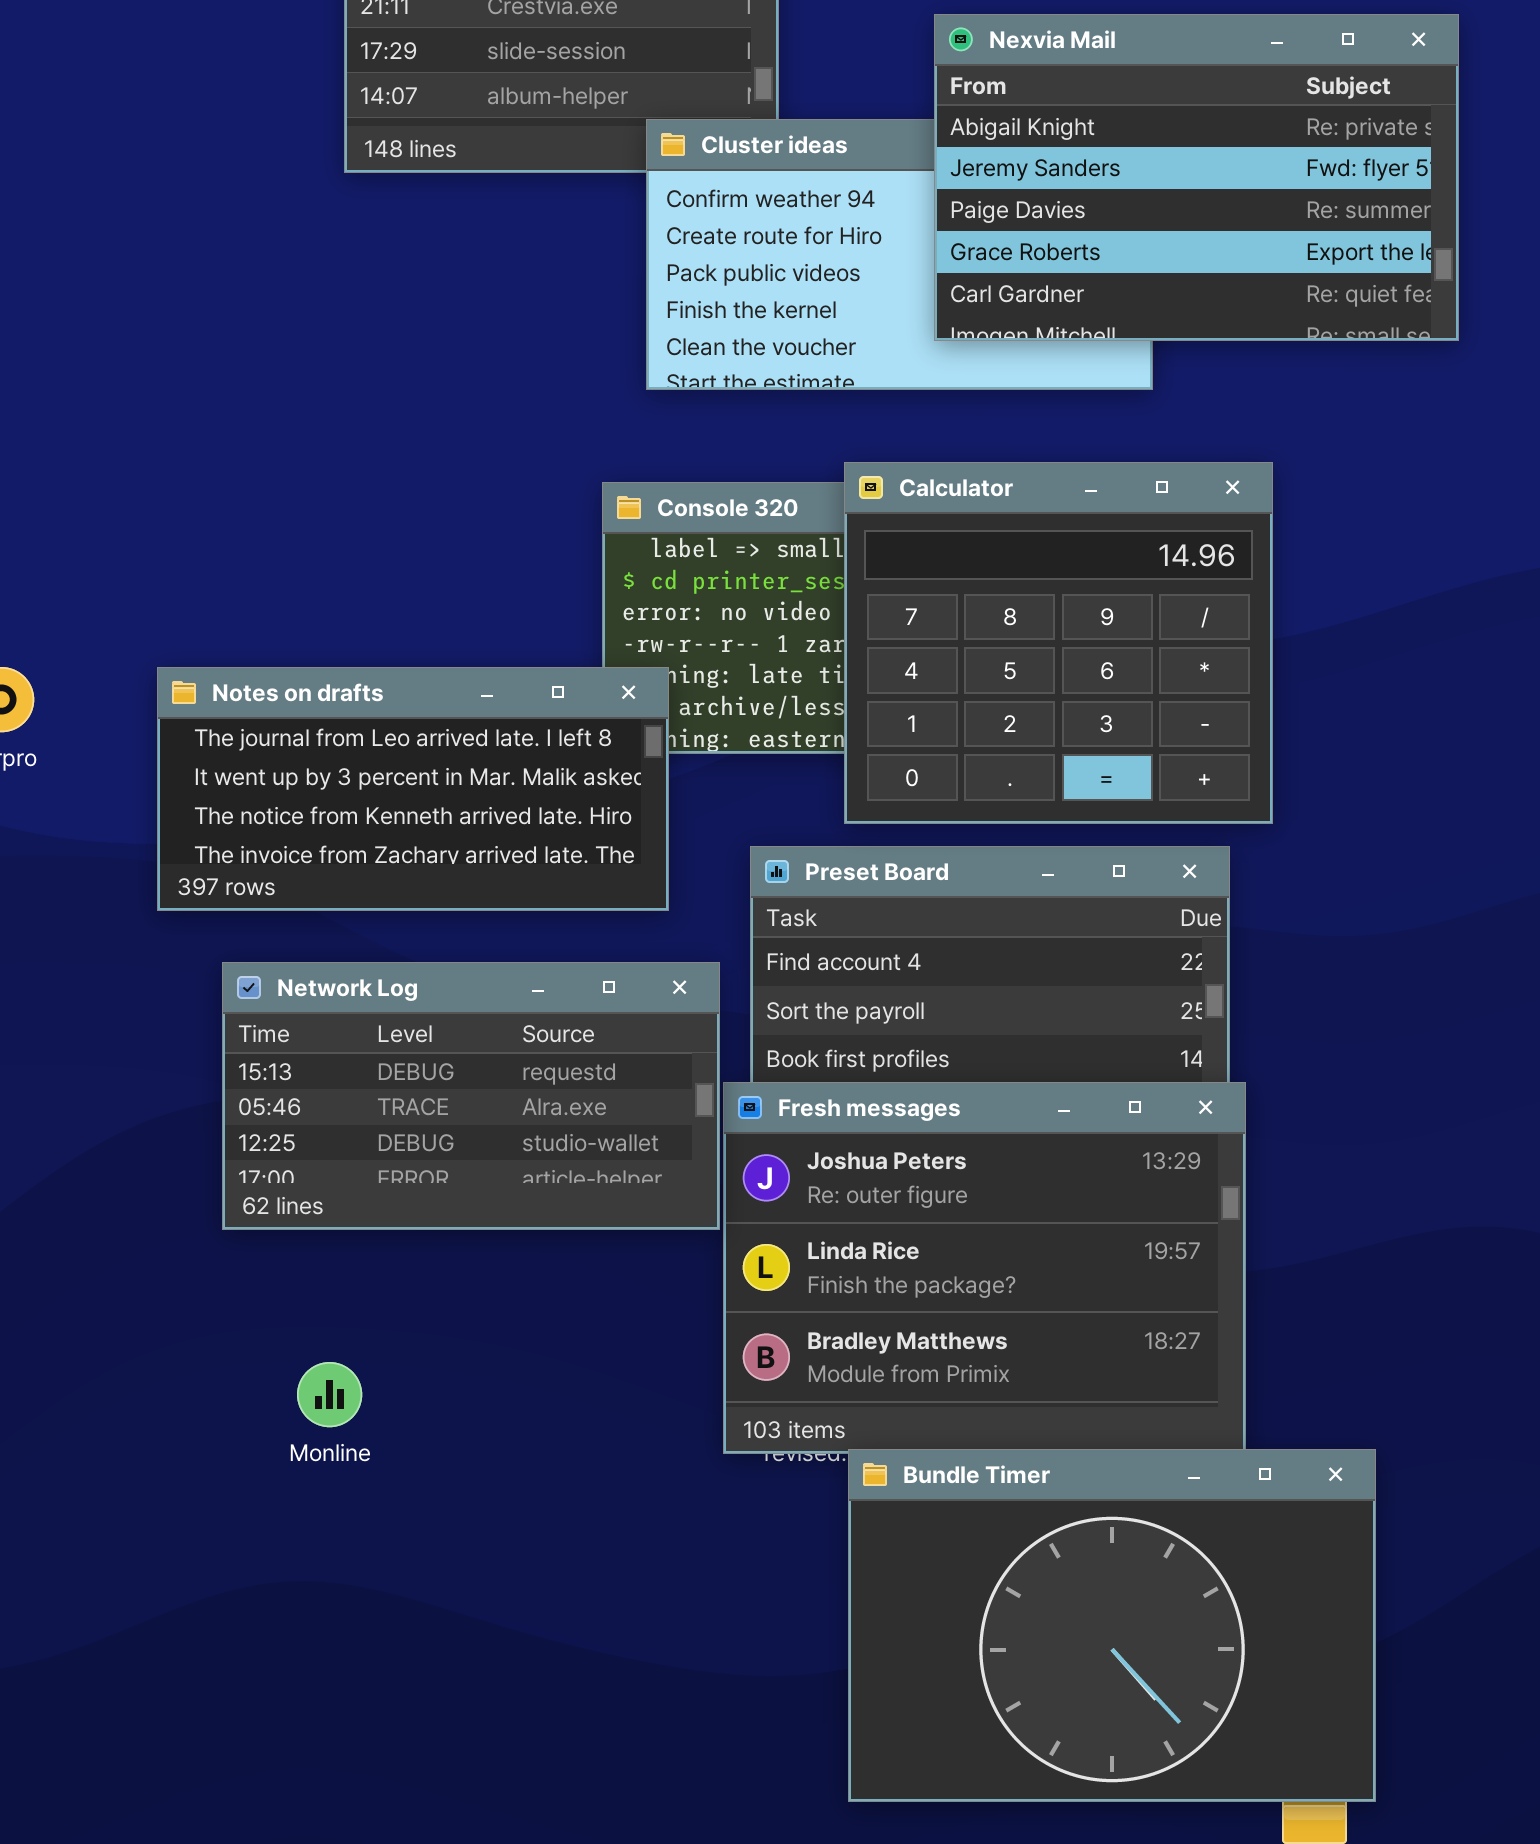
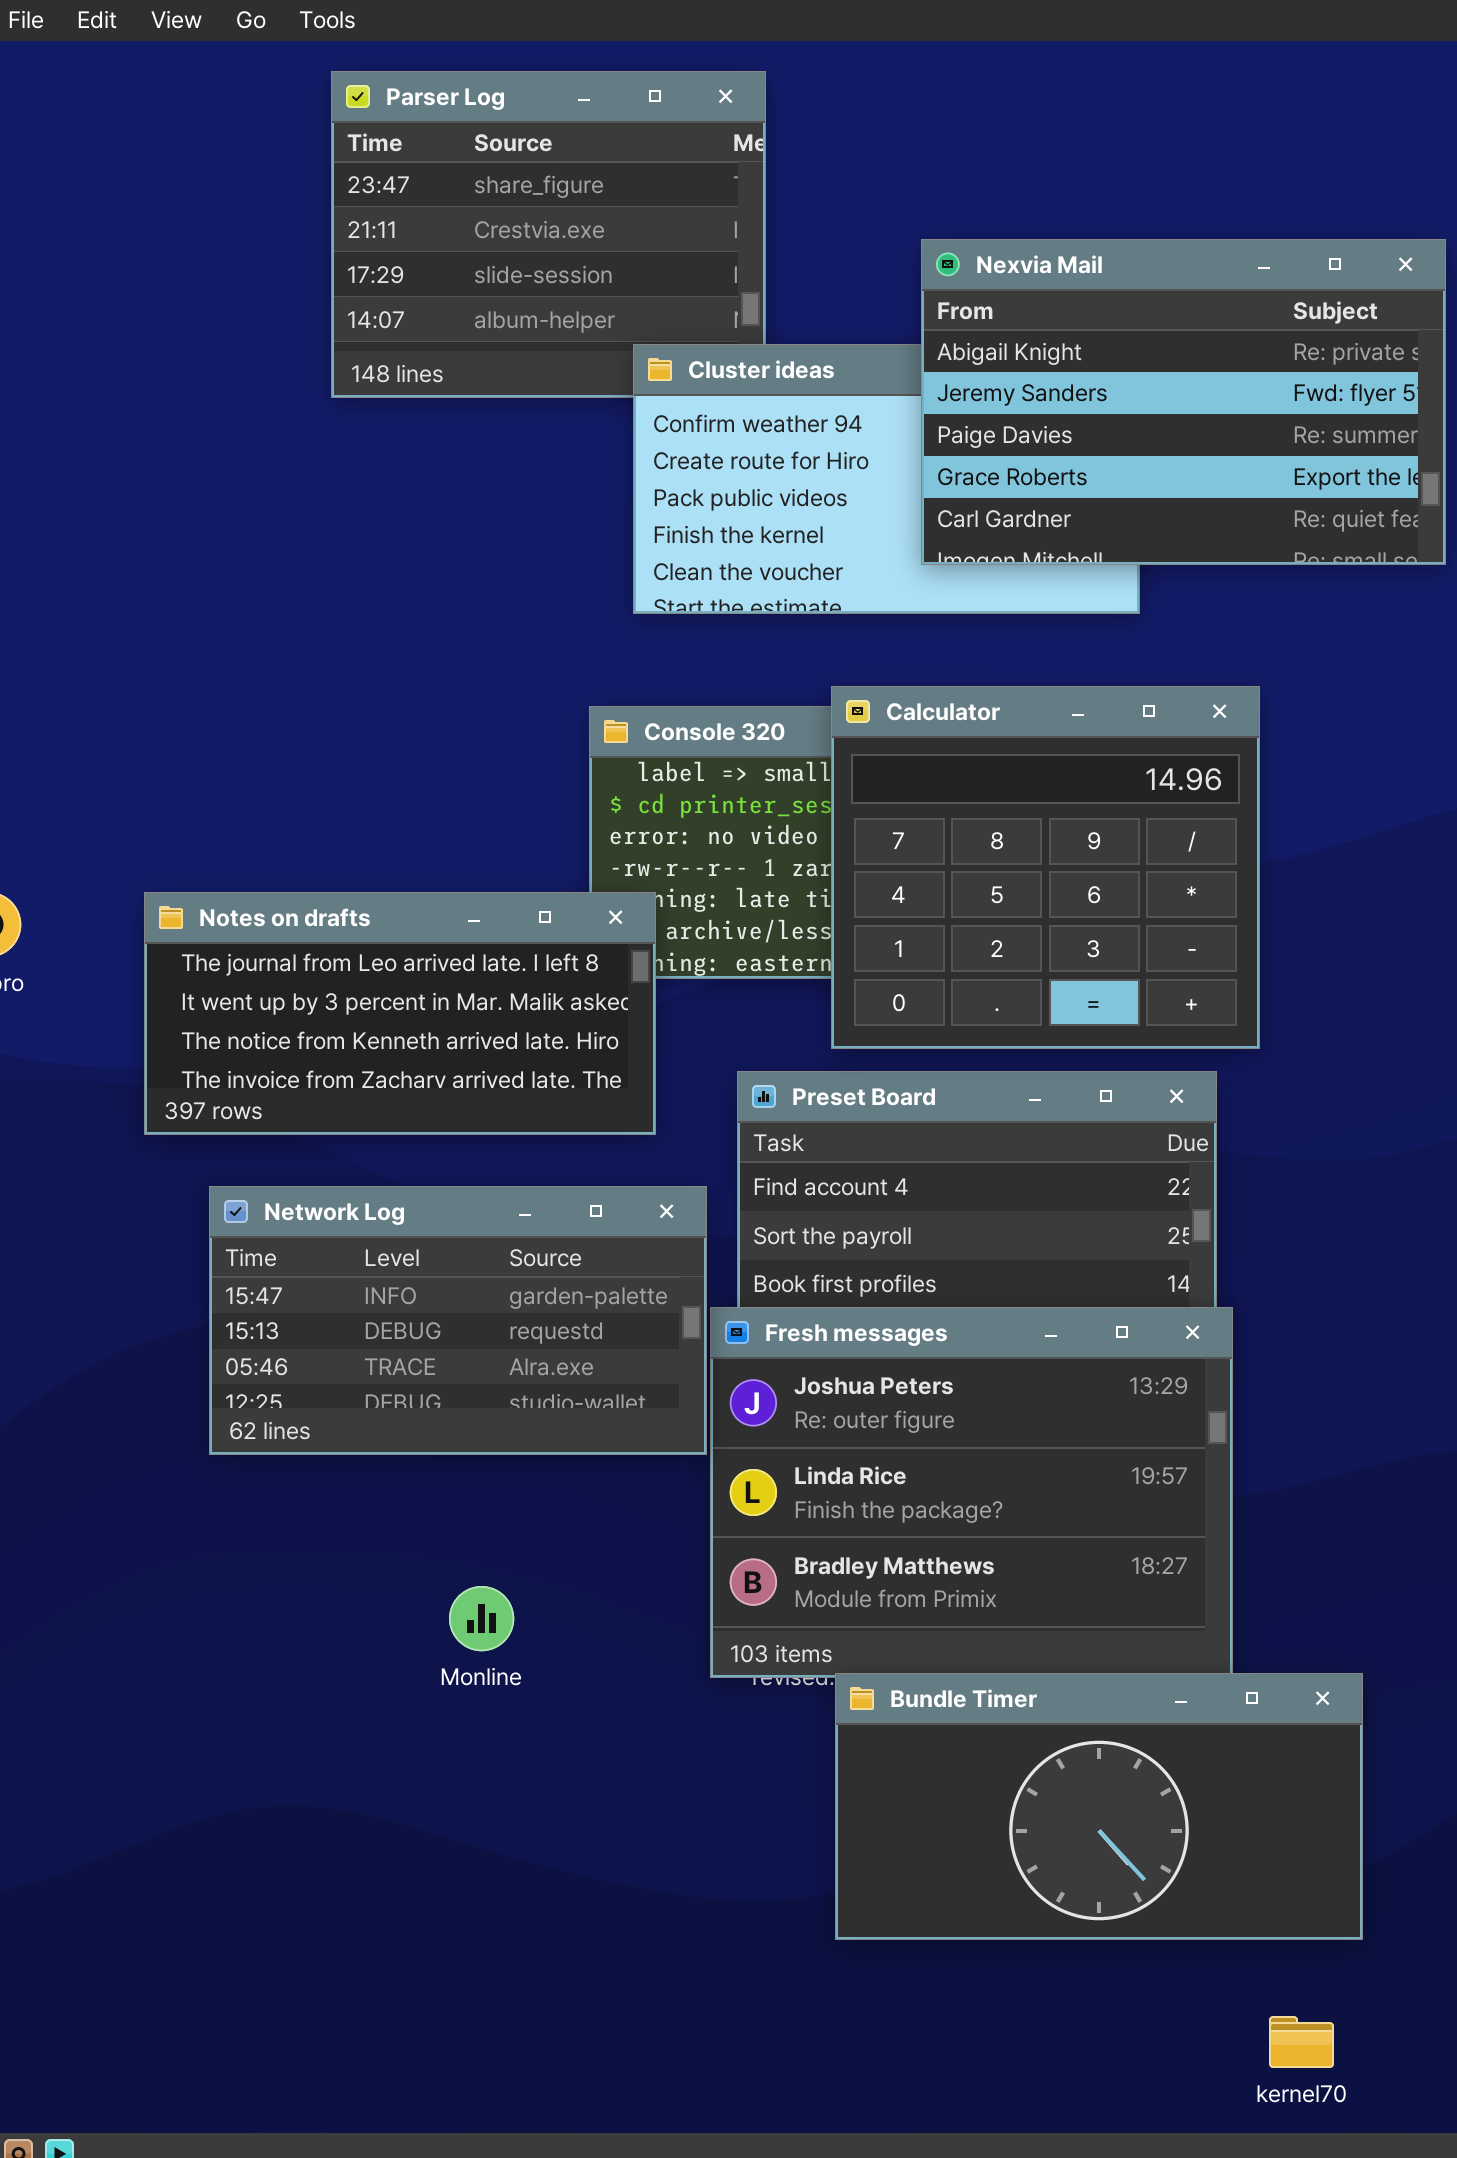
Network Log: [222,962,720,1230] -> [209,1186,707,1455], scrolled up 1 row
Monline: [297,1362,362,1427] -> [449,1586,514,1651], moved
Bundle Timer: [848,1449,1376,1802] -> [835,1673,1363,1940], resized

